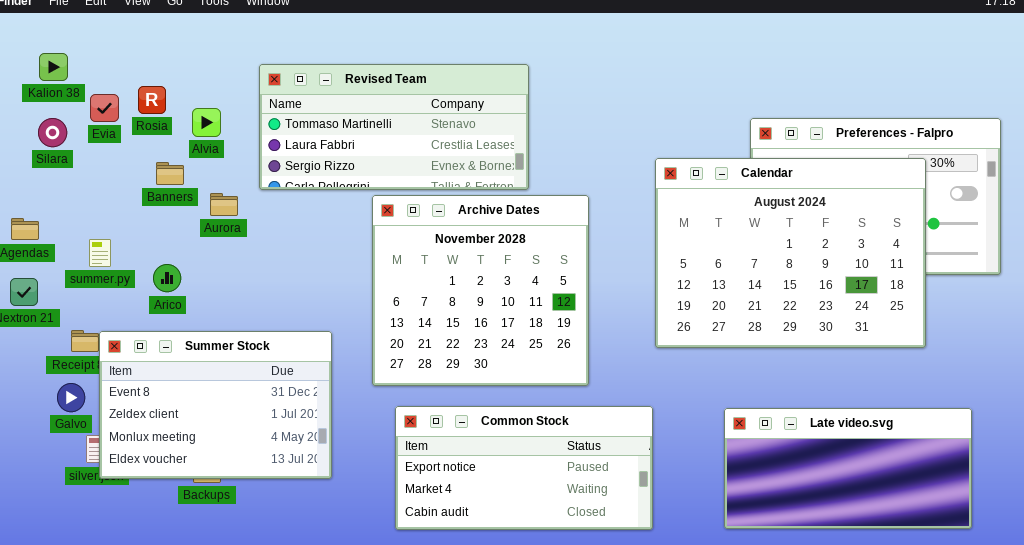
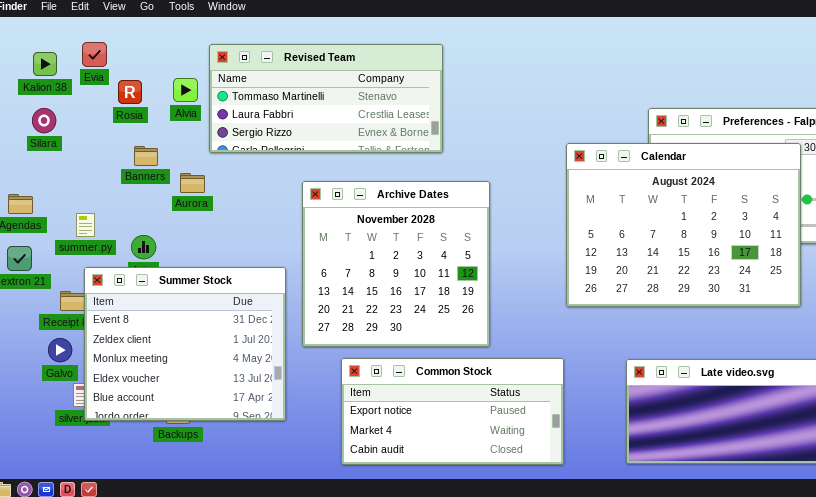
Revised Team: [259,64,529,190] -> [209,44,443,153], moved
Evia: [90,94,119,122] -> [82,42,107,67], moved
Alvia: [192,108,221,137] -> [173,78,198,102], moved
Archive Dates: [372,195,589,386] -> [302,181,490,347], moved
Summer Stock: [99,331,332,479] -> [84,267,286,421], resized

